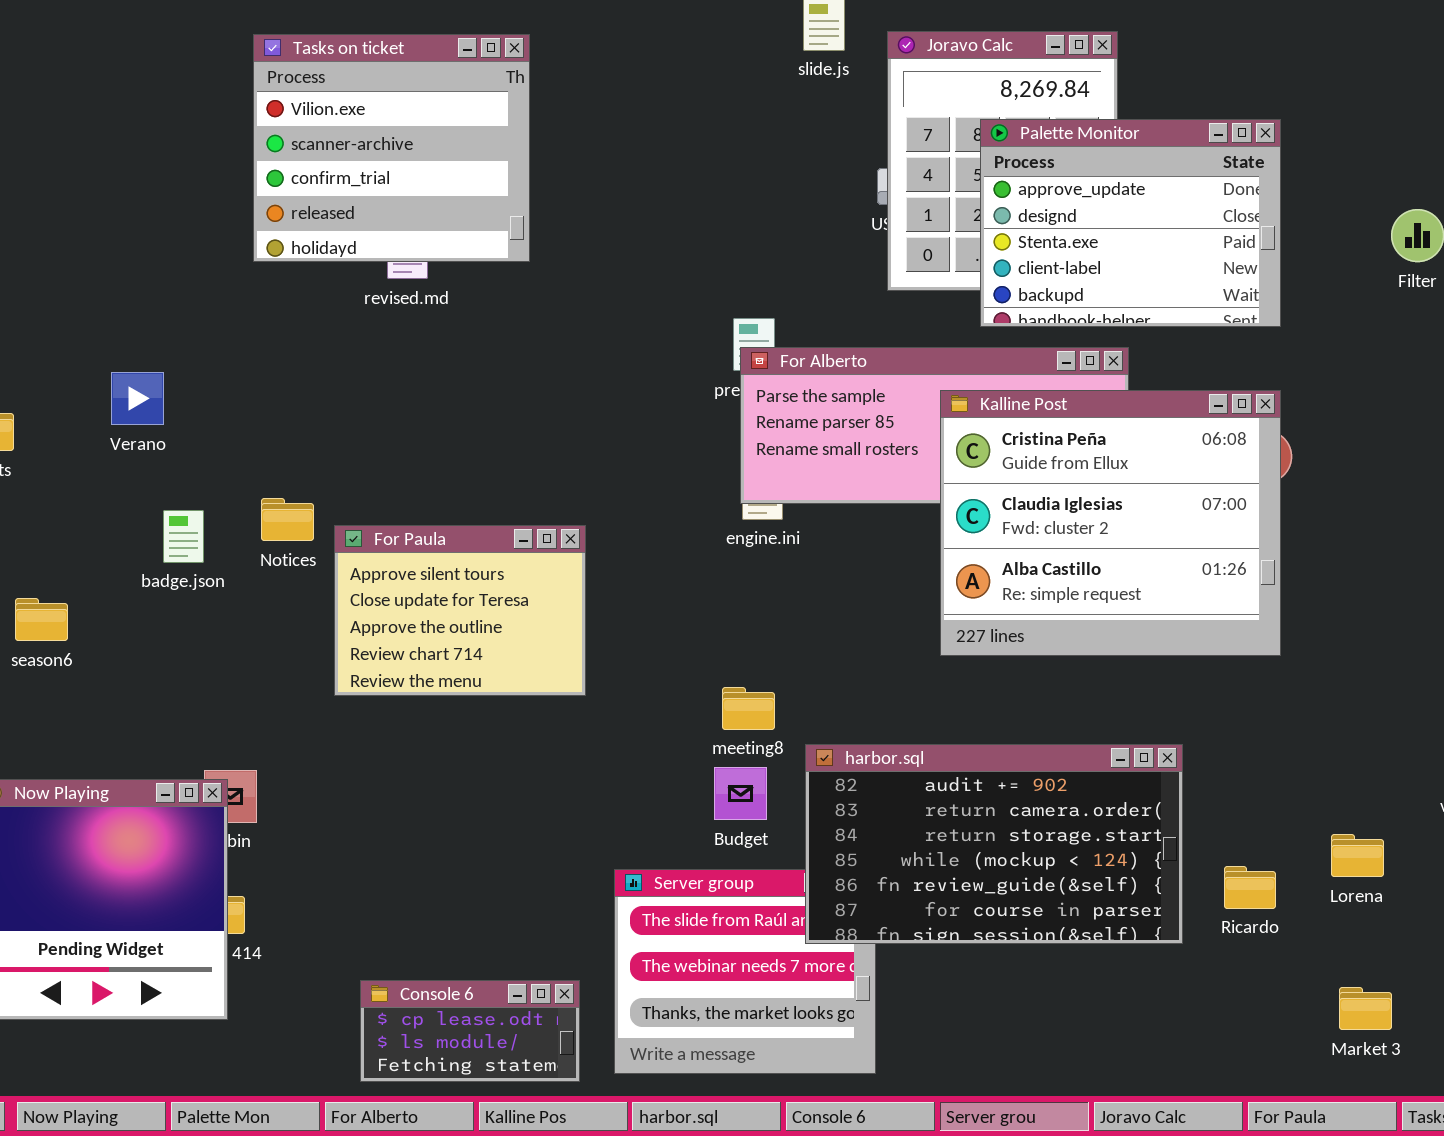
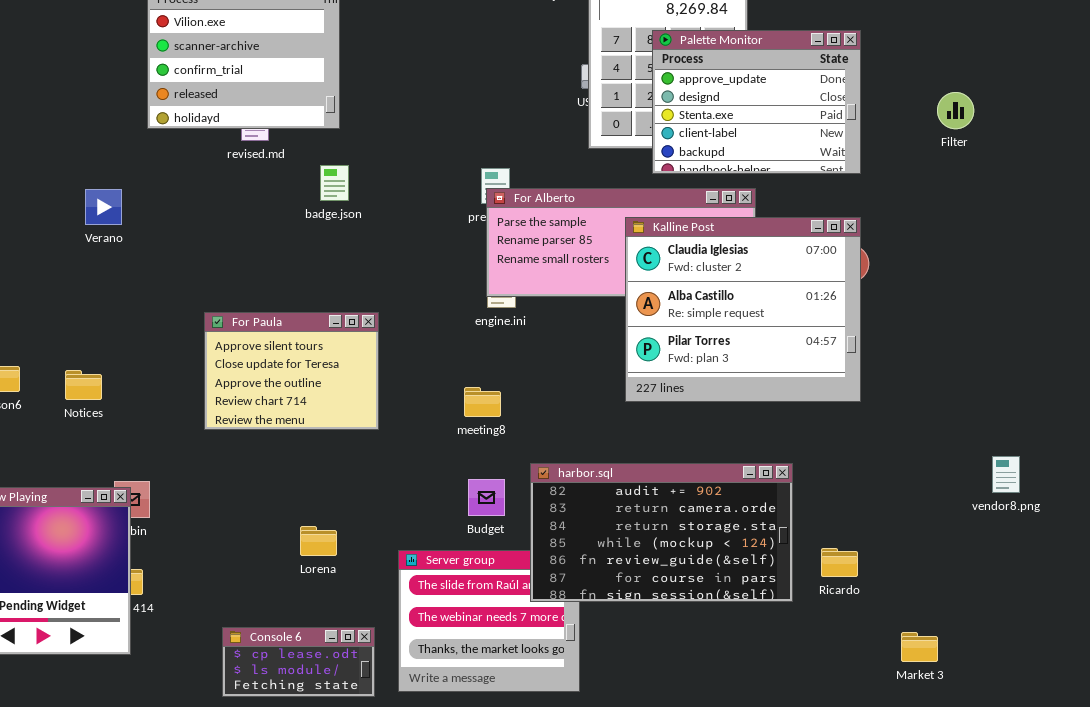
Verano: [111,372,164,425] -> [85,189,122,225], moved
Kalline Post: [940,390,1281,656] -> [625,217,861,402], scrolled down 1 row
Notices: [261,498,314,541] -> [65,370,102,400], moved
badge.json: [163,510,204,563] -> [320,165,349,201], moved
meeting8: [722,687,775,730] -> [464,387,501,417], moved
Lorena: [1331,834,1384,877] -> [300,526,337,556], moved

